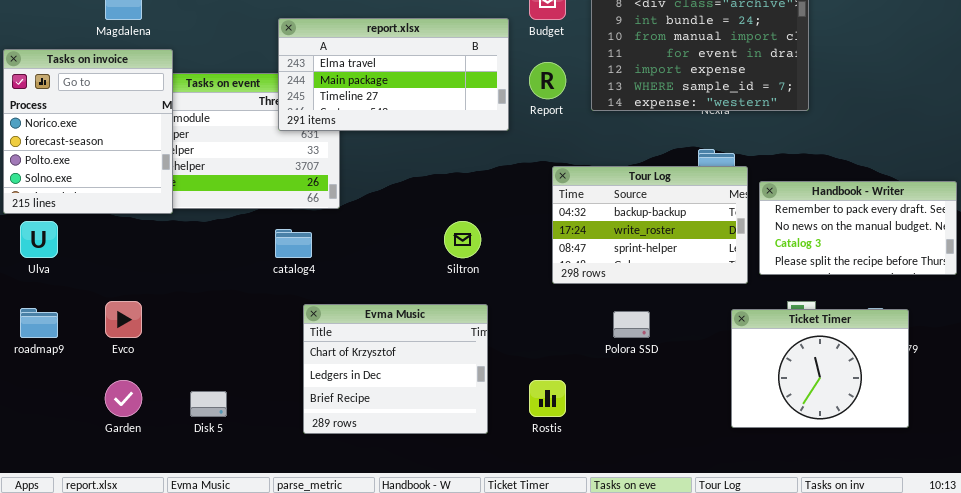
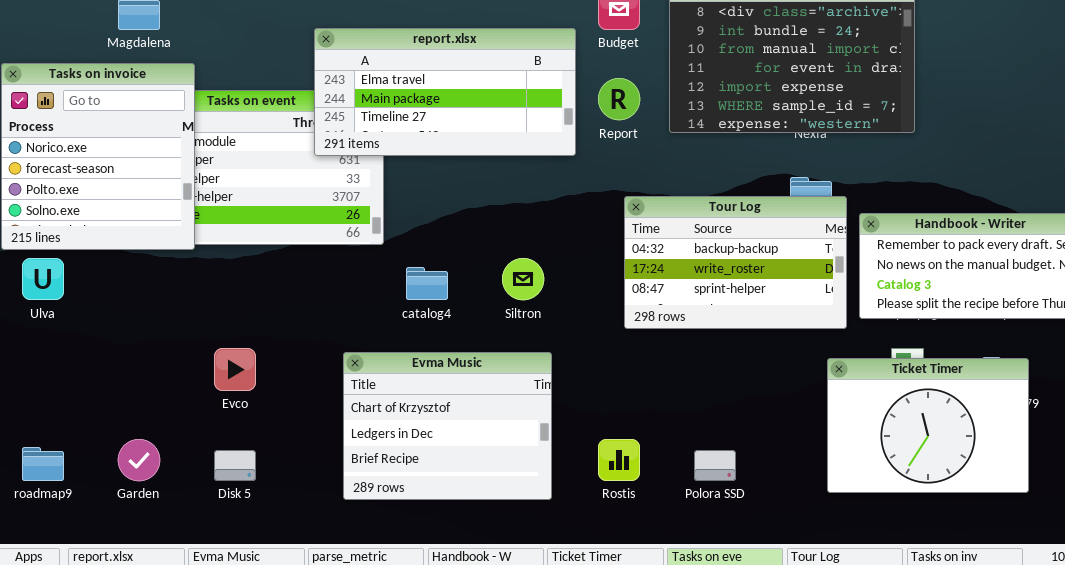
catalog4: [275,229,312,258] -> [406,267,448,300], moved
Evco: [105,301,142,338] -> [214,348,256,391], moved
roadmap9: [20,308,58,338] -> [22,447,64,481], moved
Polora SSD: [613,311,650,338] -> [694,450,736,481], moved

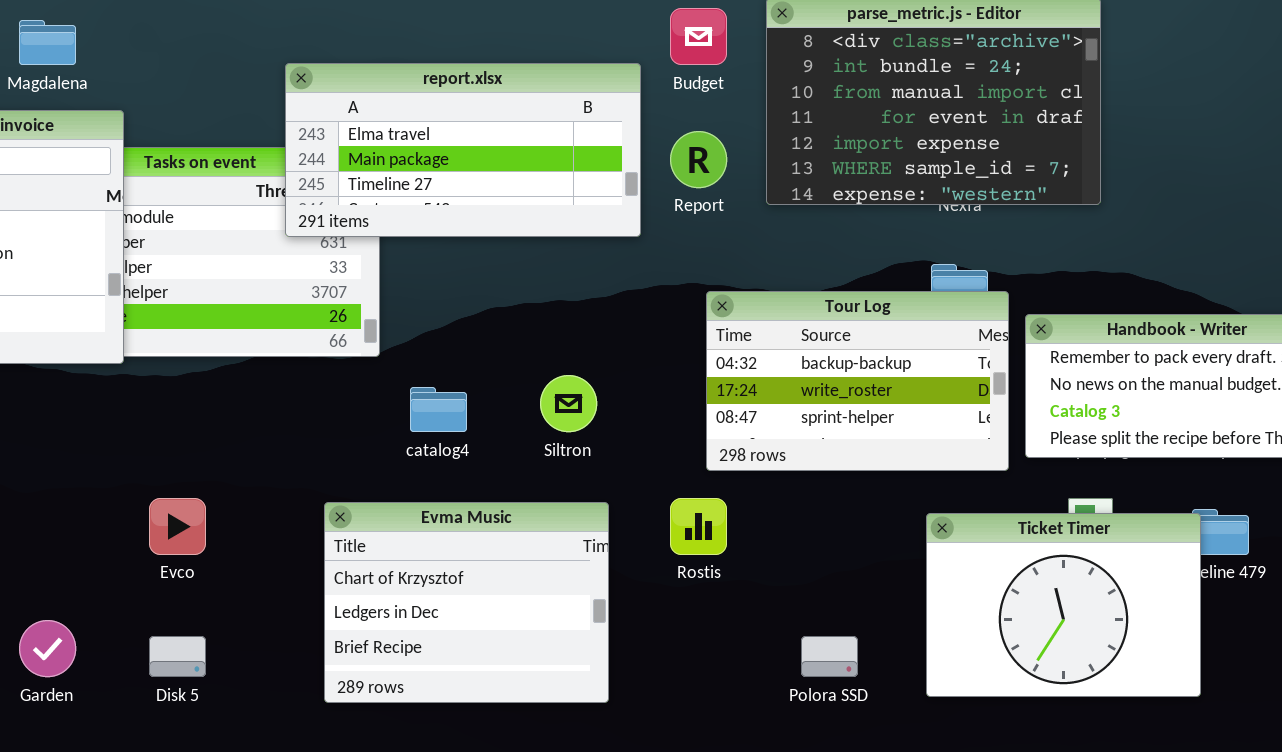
Ticket Timer: [827,358,1029,493] -> [926,513,1201,697], moved
Rostis: [598,439,640,481] -> [670,498,727,555], moved

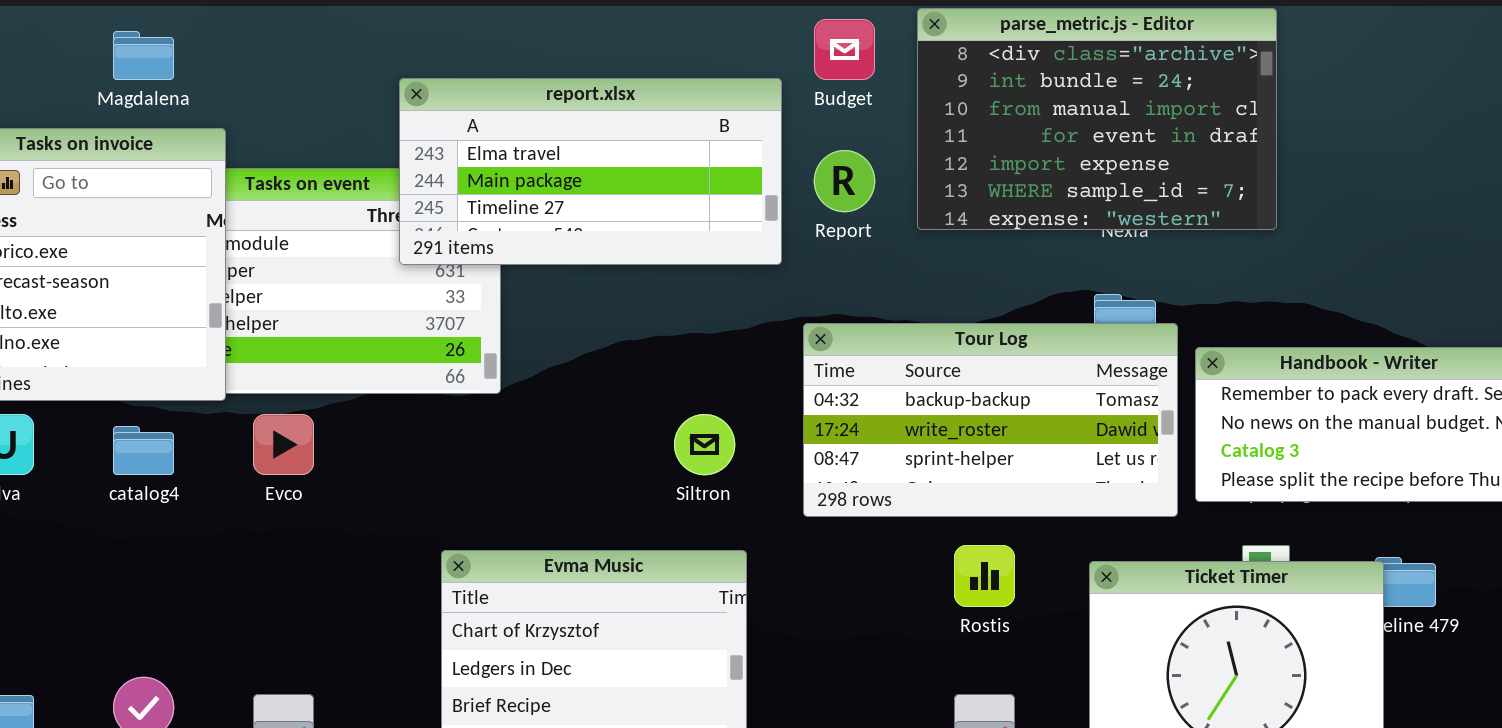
Tour Log: [706,291,1009,471] -> [803,323,1178,517], resized
catalog4: [410,387,467,432] -> [113,426,174,475], moved
Evco: [149,498,206,555] -> [253,414,314,475], moved
Rostis: [670,498,727,555] -> [954,545,1015,607], moved

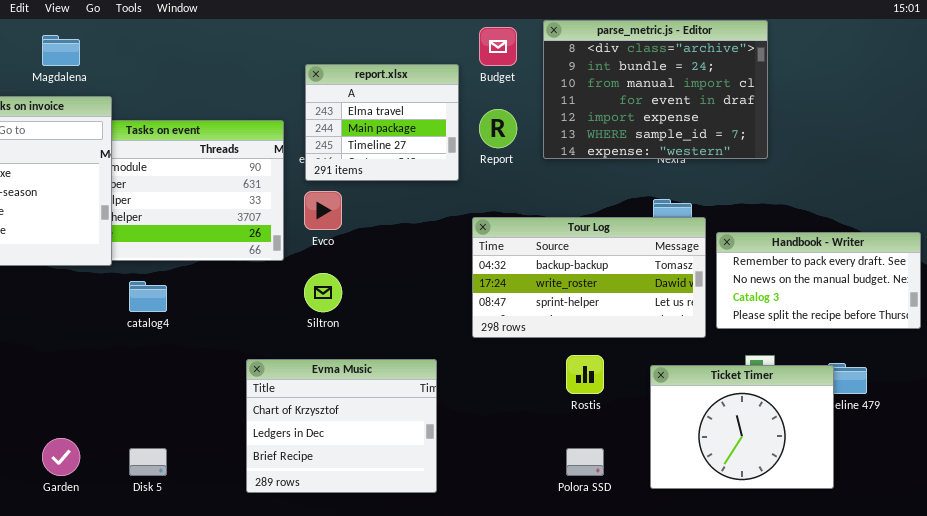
report.xlsx: [399,78,782,265] -> [305,64,459,181], resized
Evco: [253,414,314,475] -> [304,191,342,230], moved
Siltron: [674,414,735,475] -> [304,273,342,312], moved
catalog4: [113,426,174,475] -> [129,281,167,312], moved

